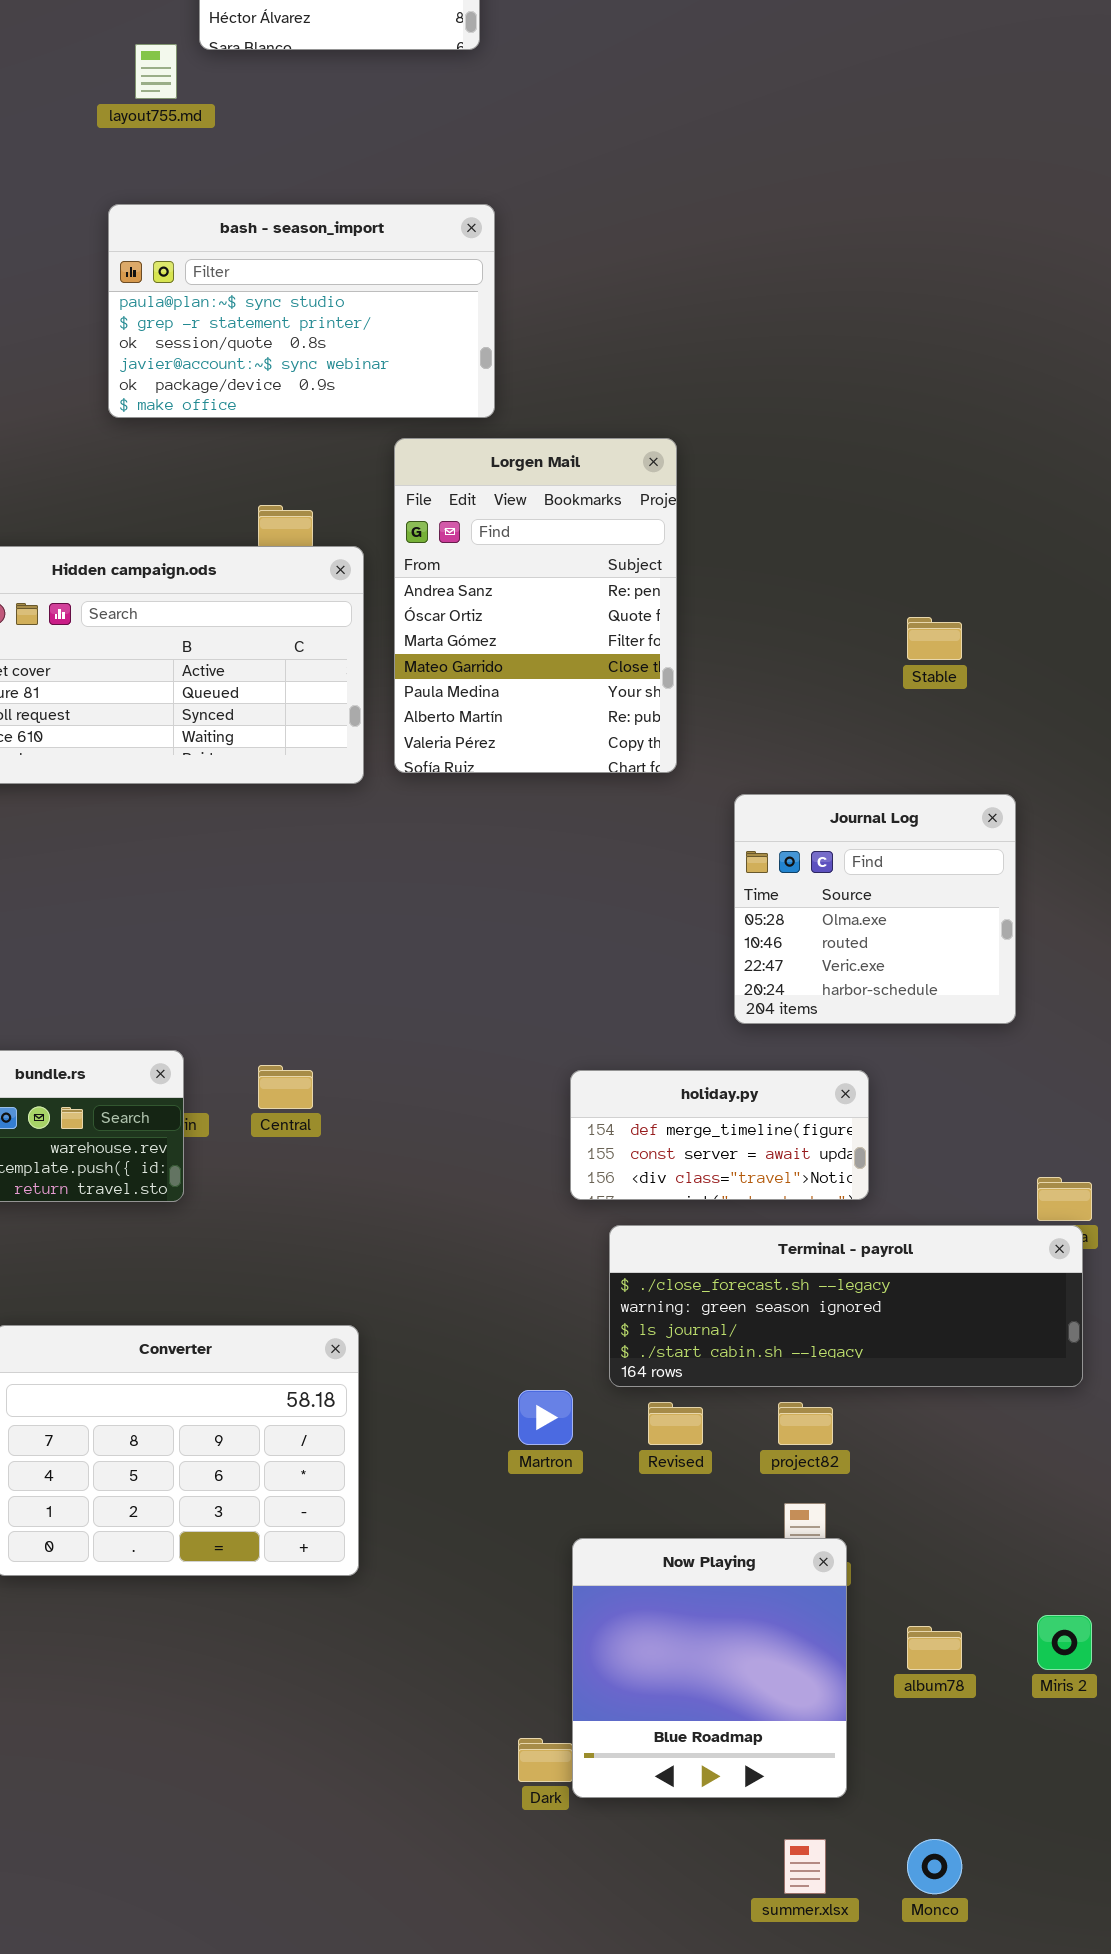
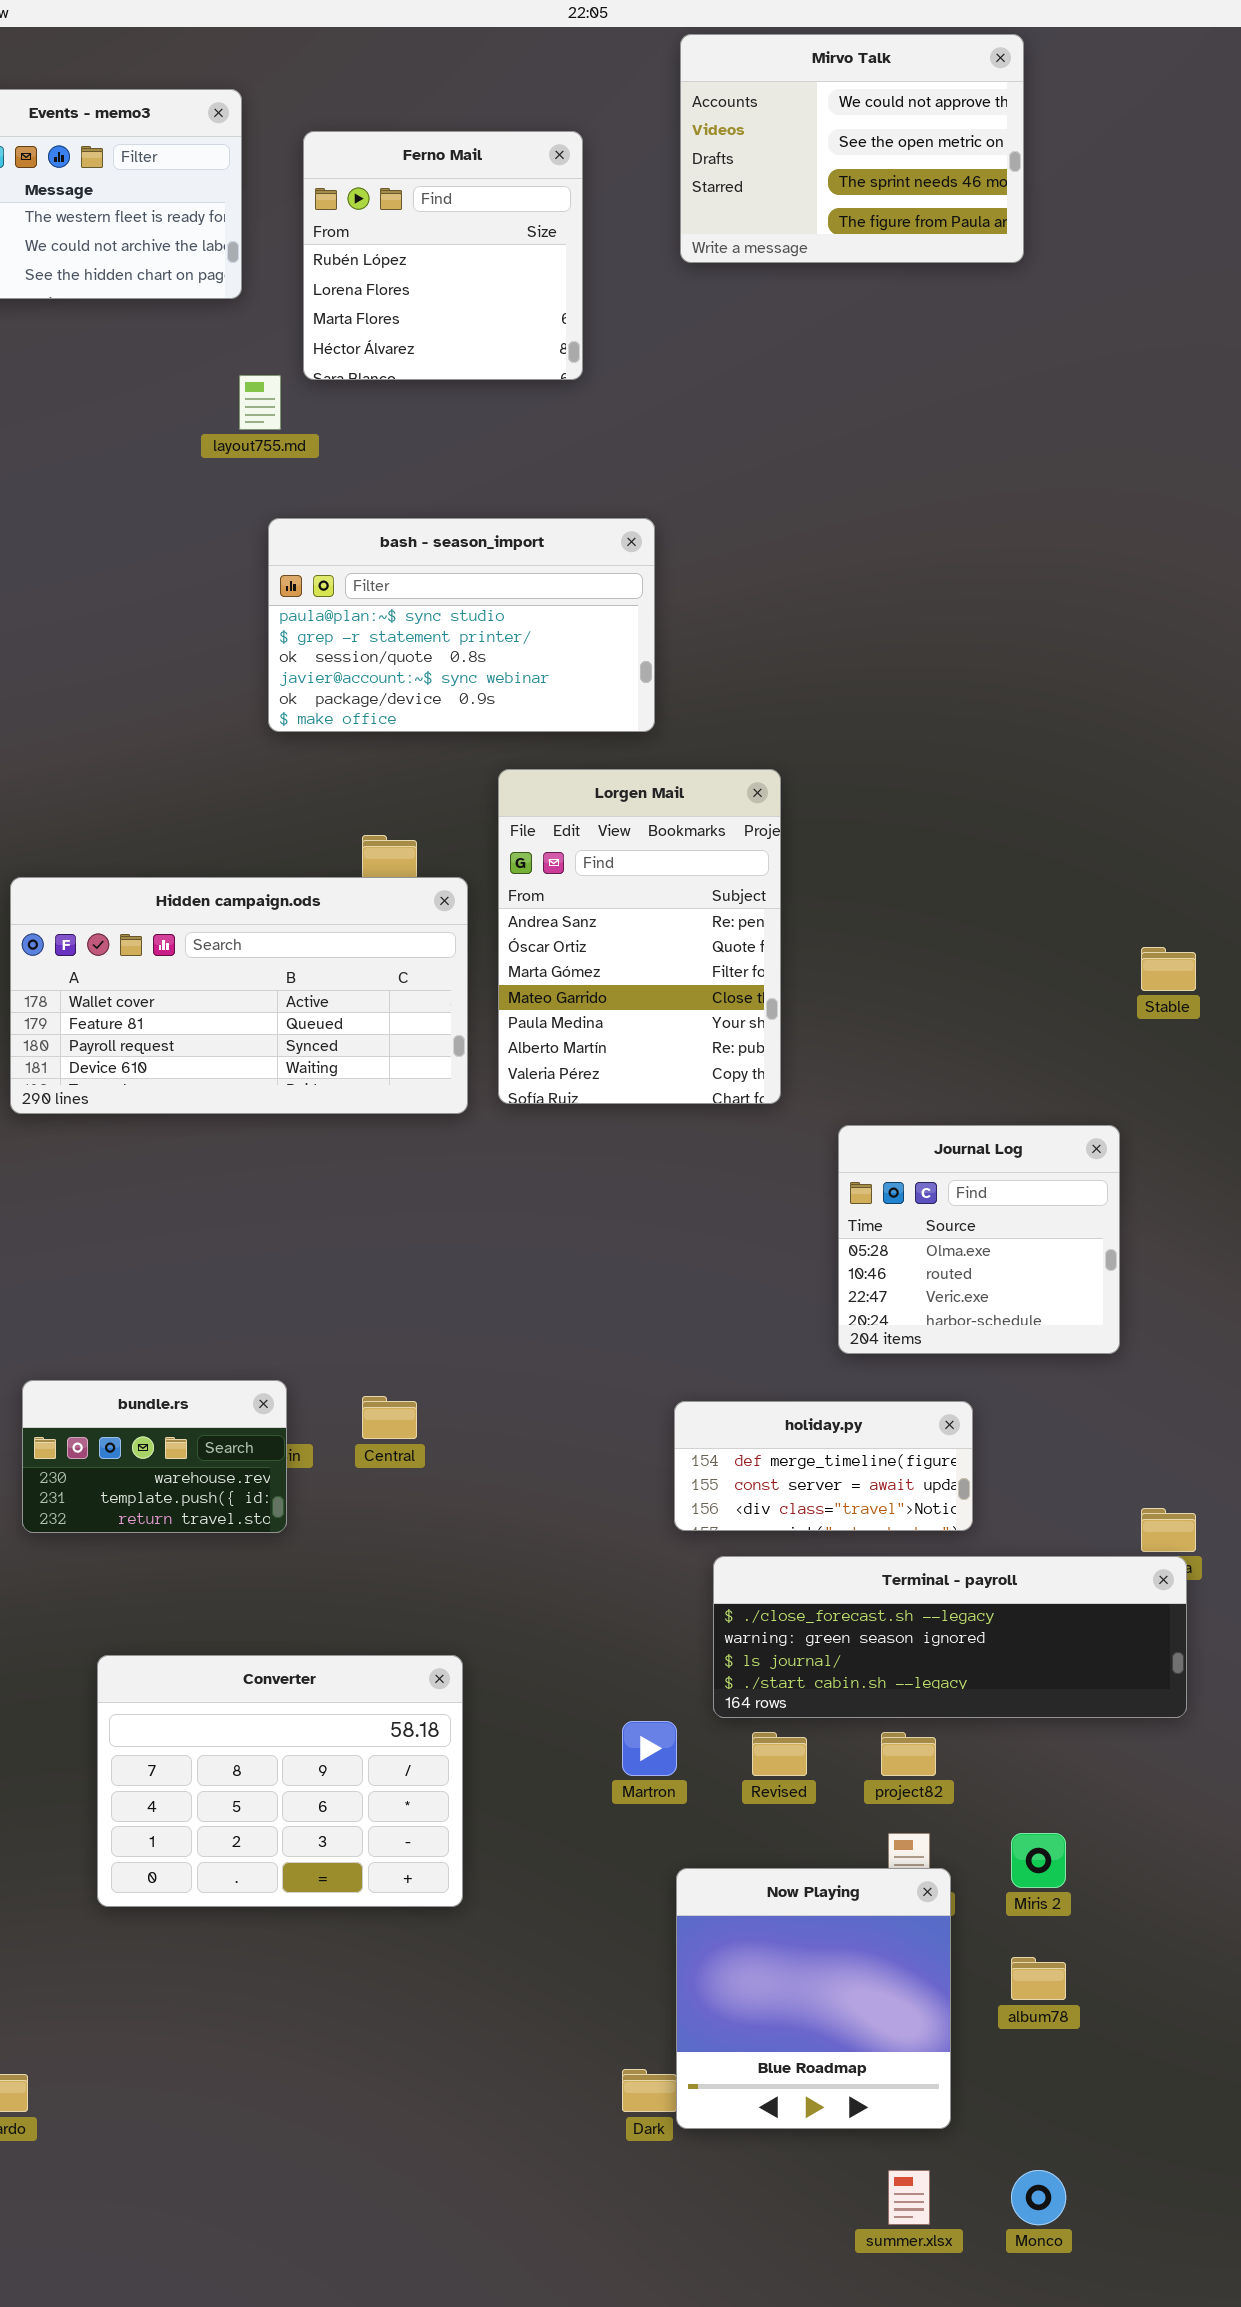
bash - season_import: [108,204,495,418] -> [268,518,655,732], moved
Stable: [907,617,962,660] -> [1141,947,1196,991], moved
Miris 2: [1037,1615,1092,1670] -> [1011,1833,1066,1888], moved

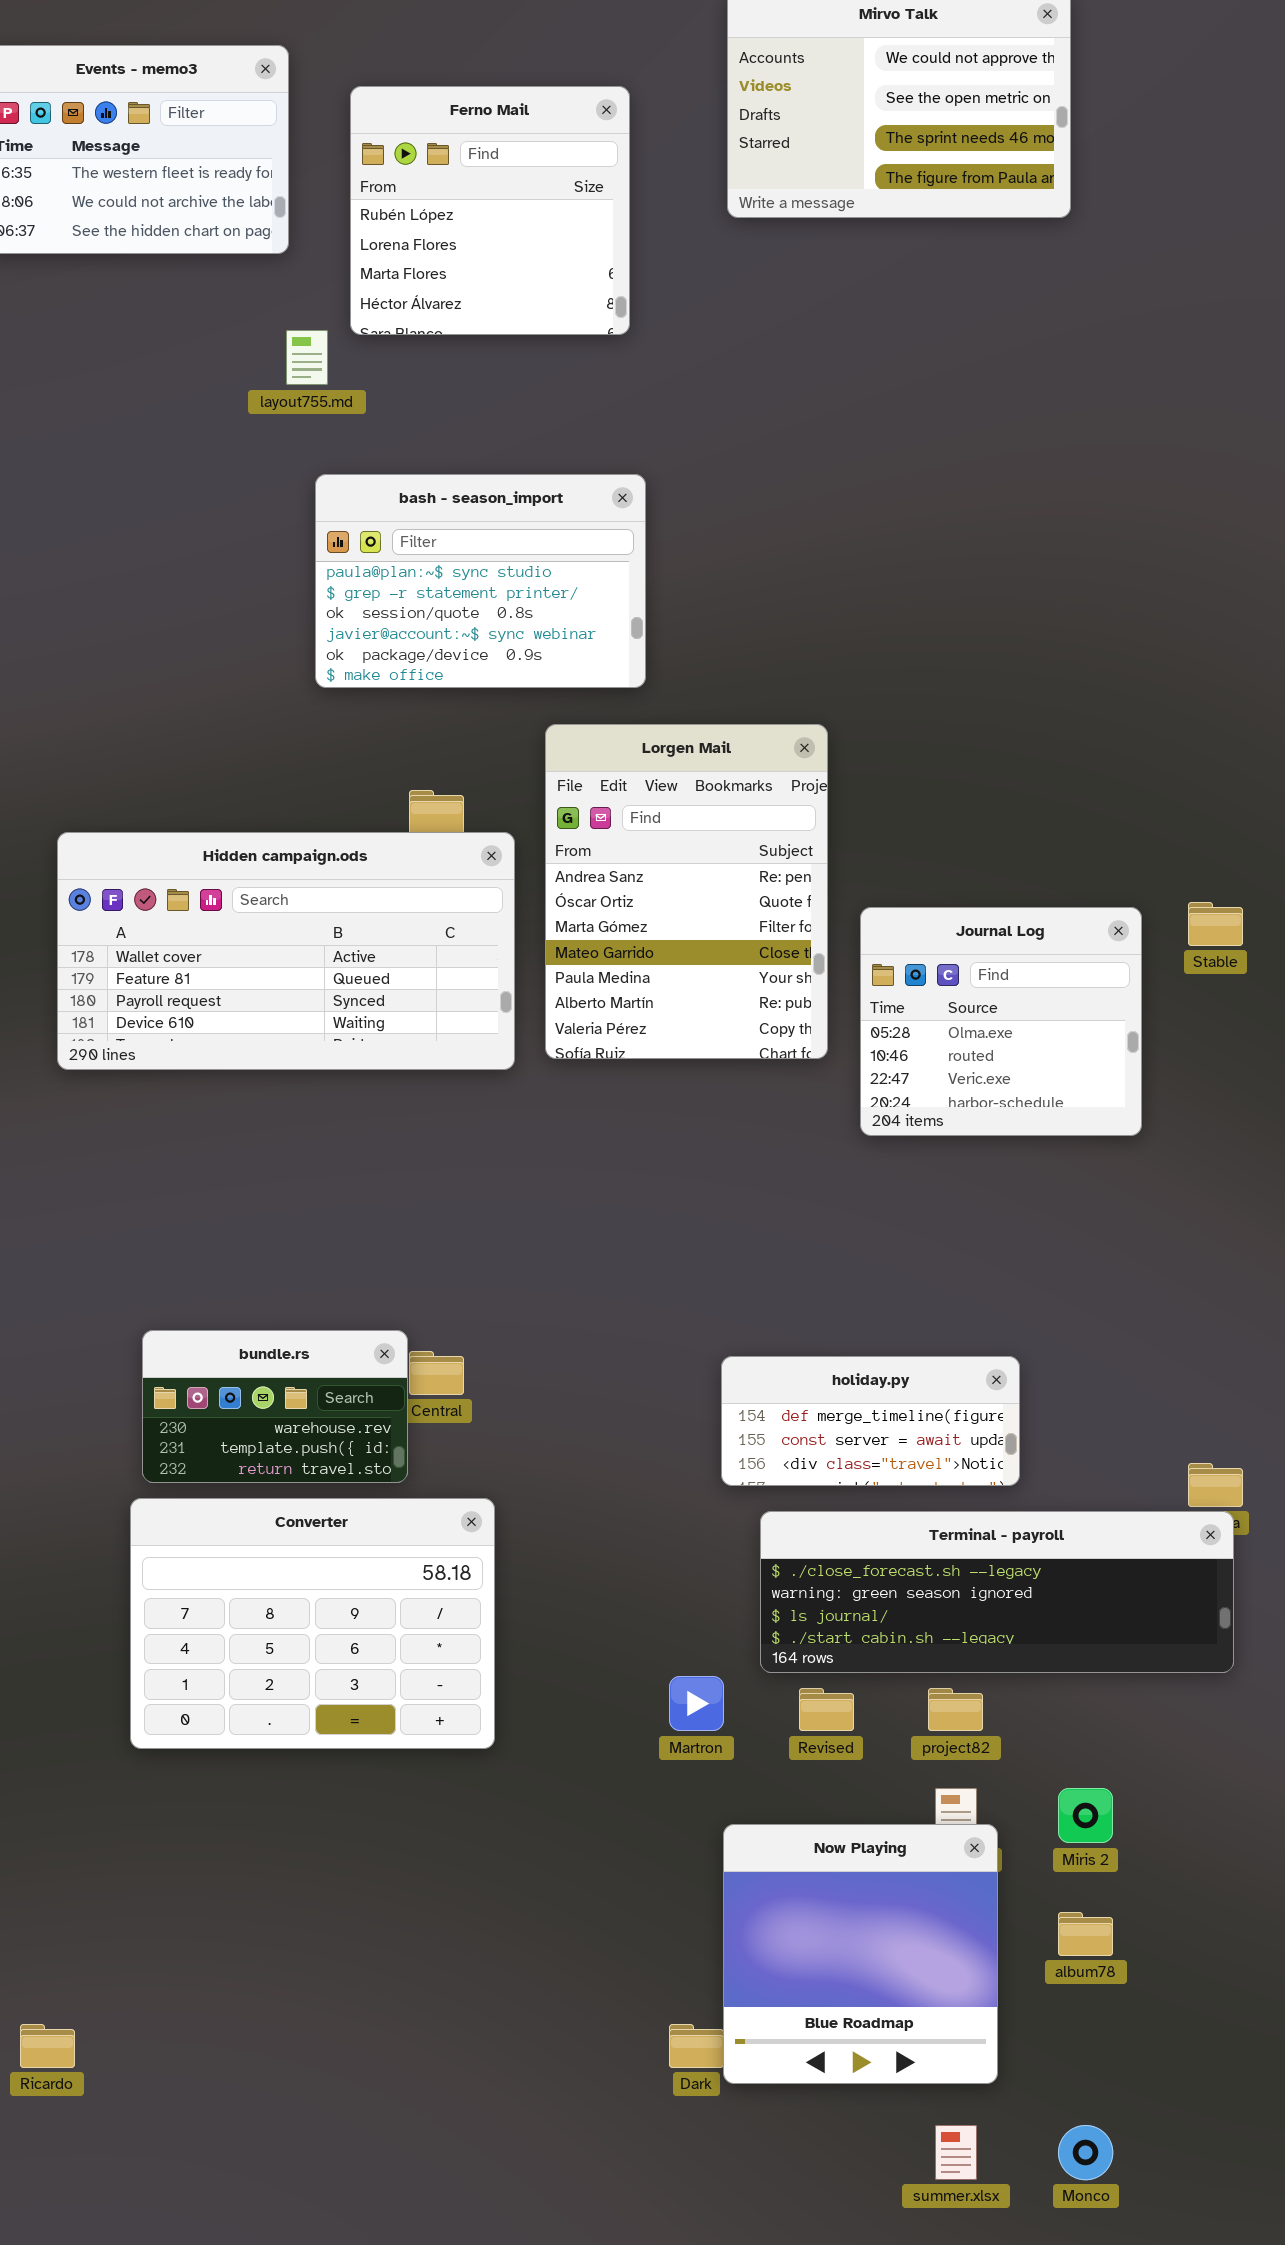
bash - season_import: [268,518,655,732] -> [315,474,646,688], resized
Journal Log: [838,1125,1120,1354] -> [860,907,1142,1136], moved
bundle.rs: [22,1380,287,1533] -> [142,1330,408,1483], moved
Converter: [97,1655,463,1907] -> [130,1498,495,1749], moved

